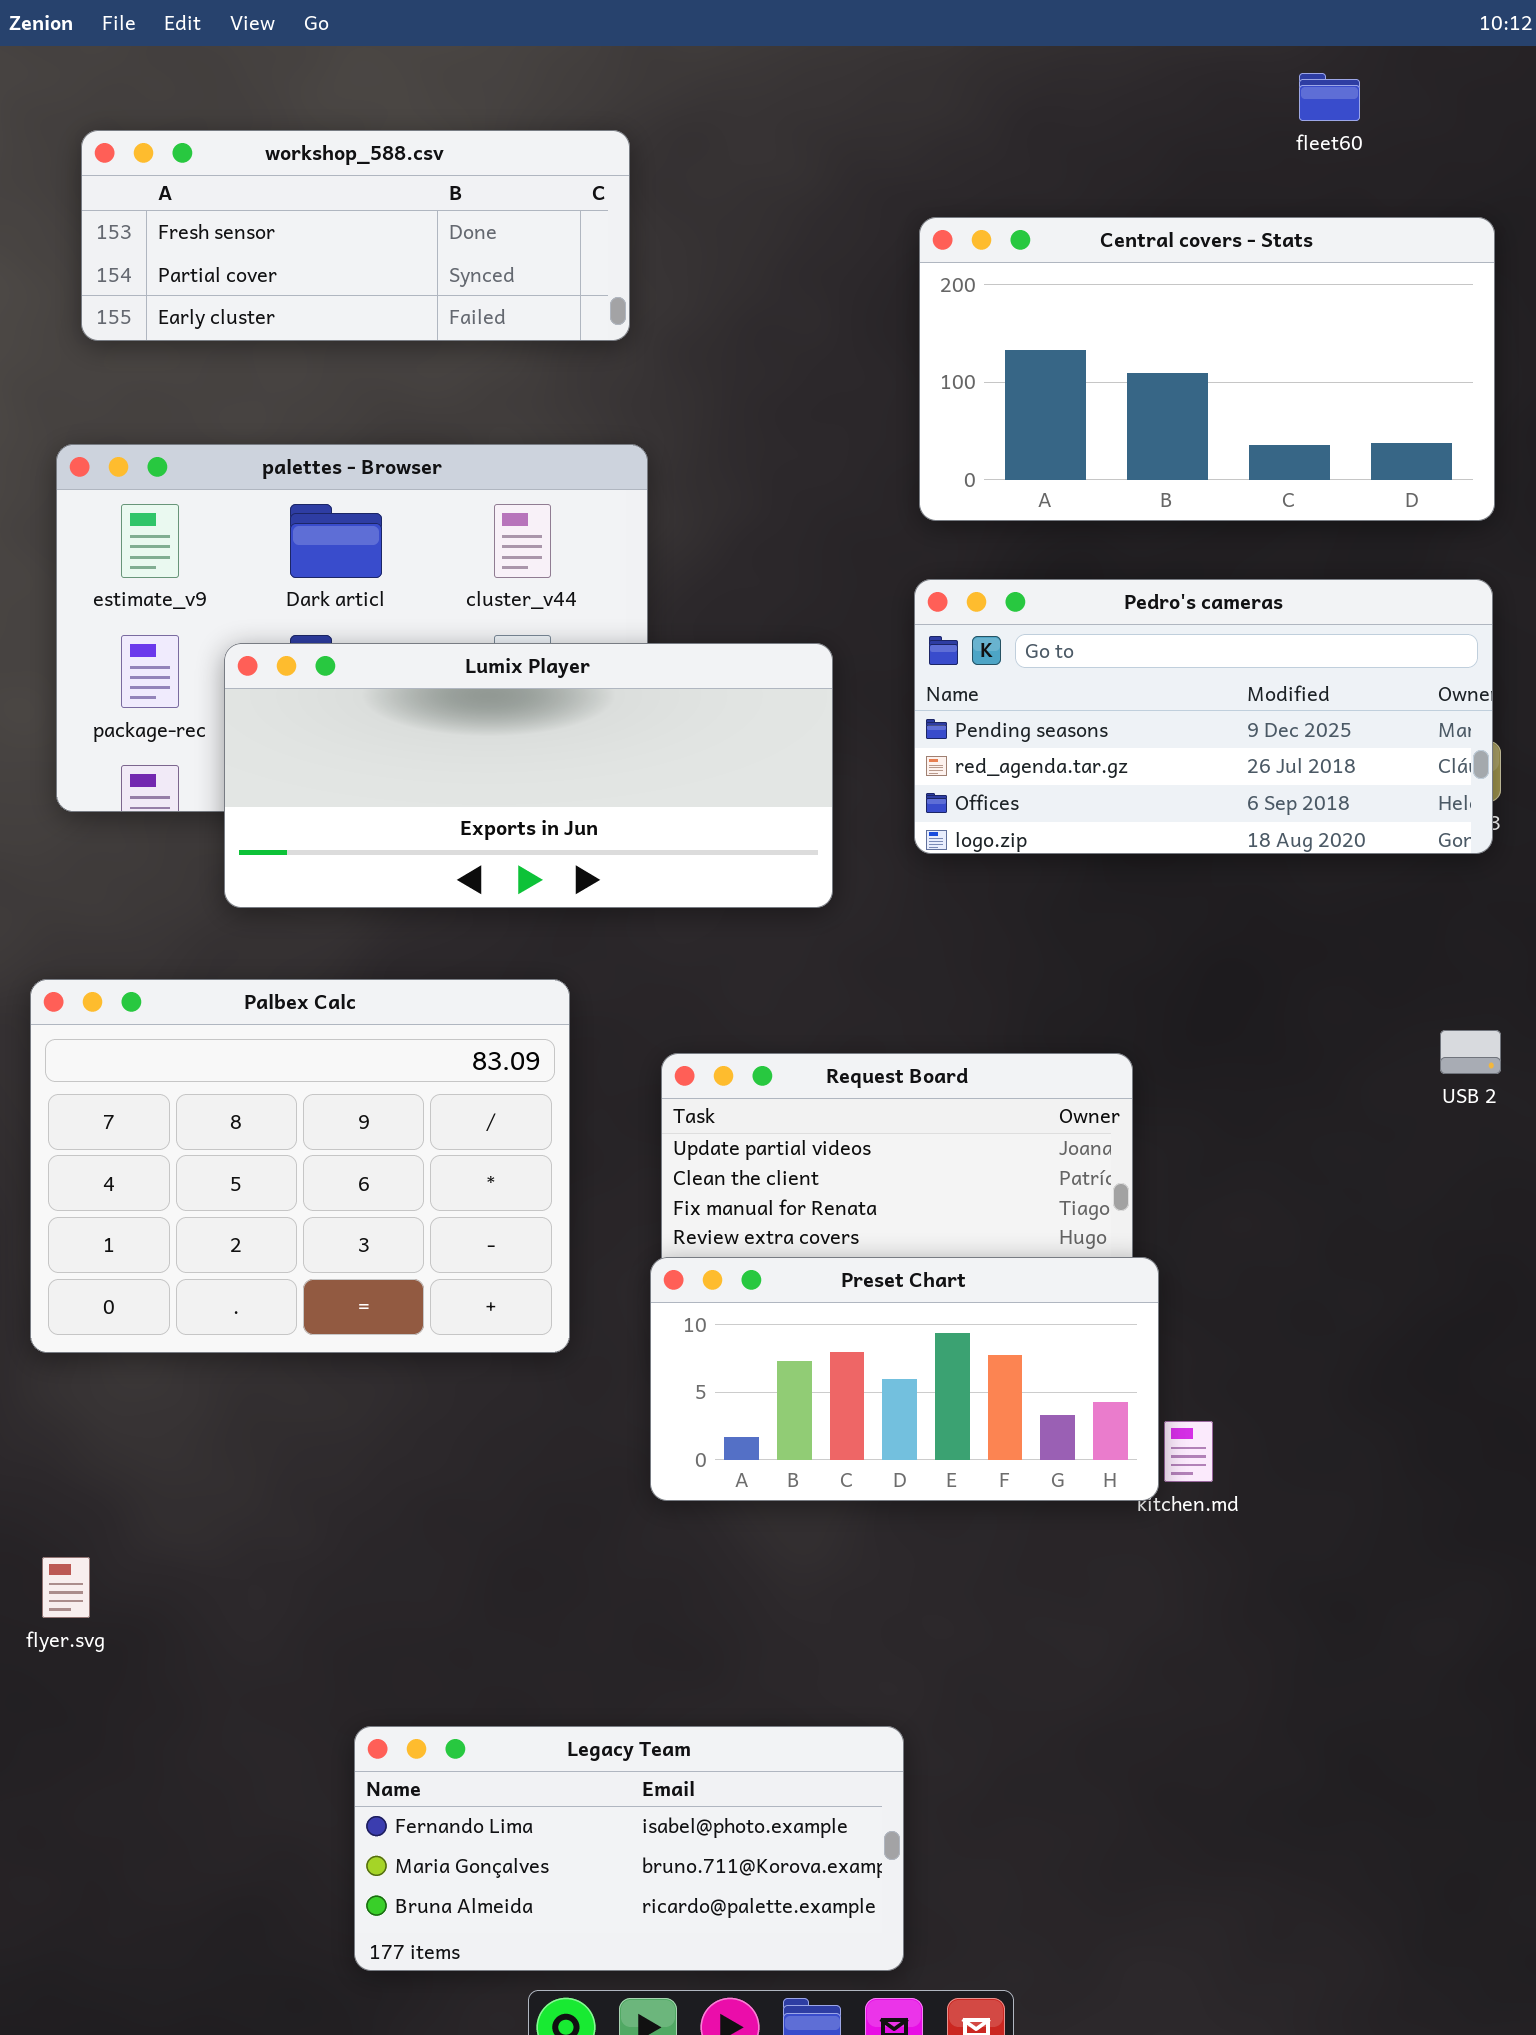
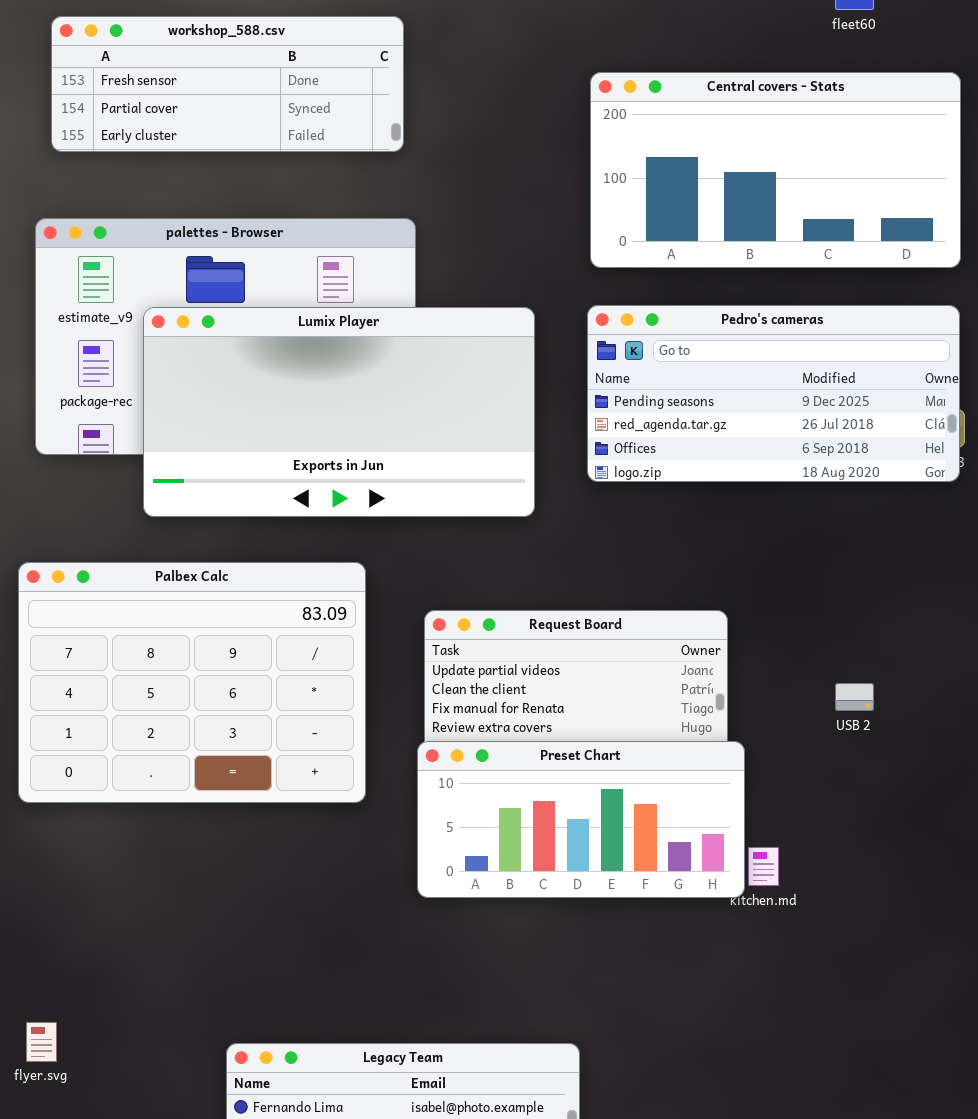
Lumix Player: [224,643,833,908] -> [143,307,535,517], resized
USB 2: [1440,1030,1501,1074] -> [835,683,874,711], moved
flyer.svg: [42,1557,90,1618] -> [26,1022,57,1062], moved

